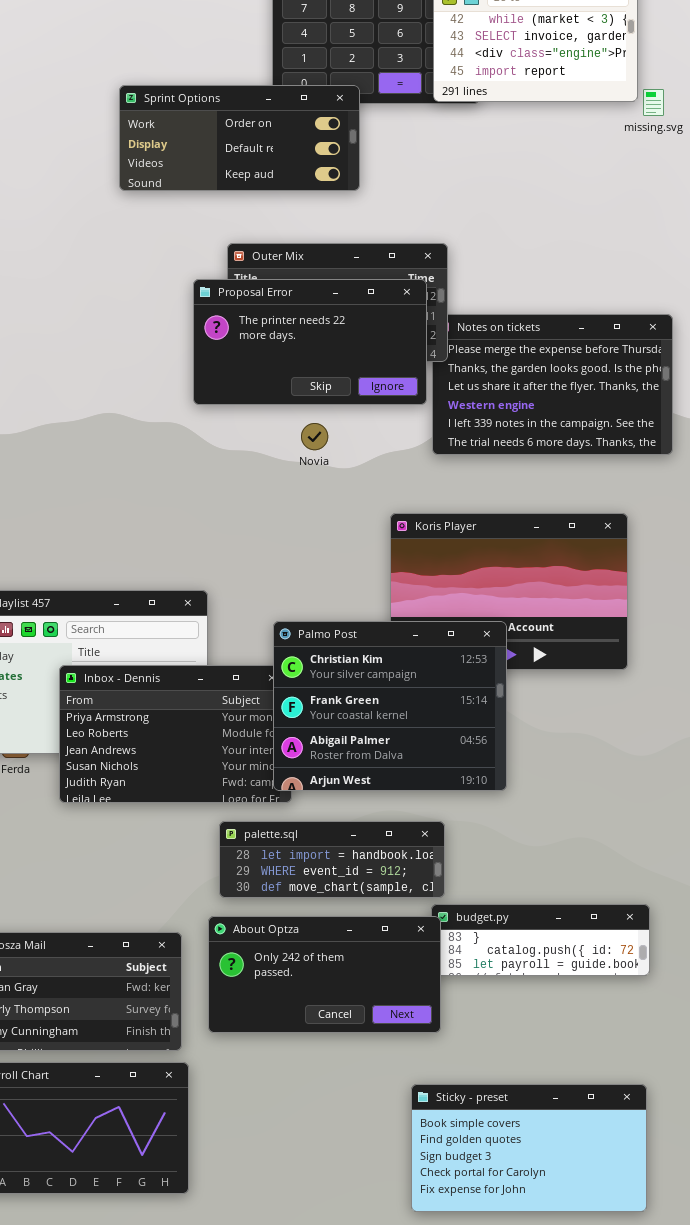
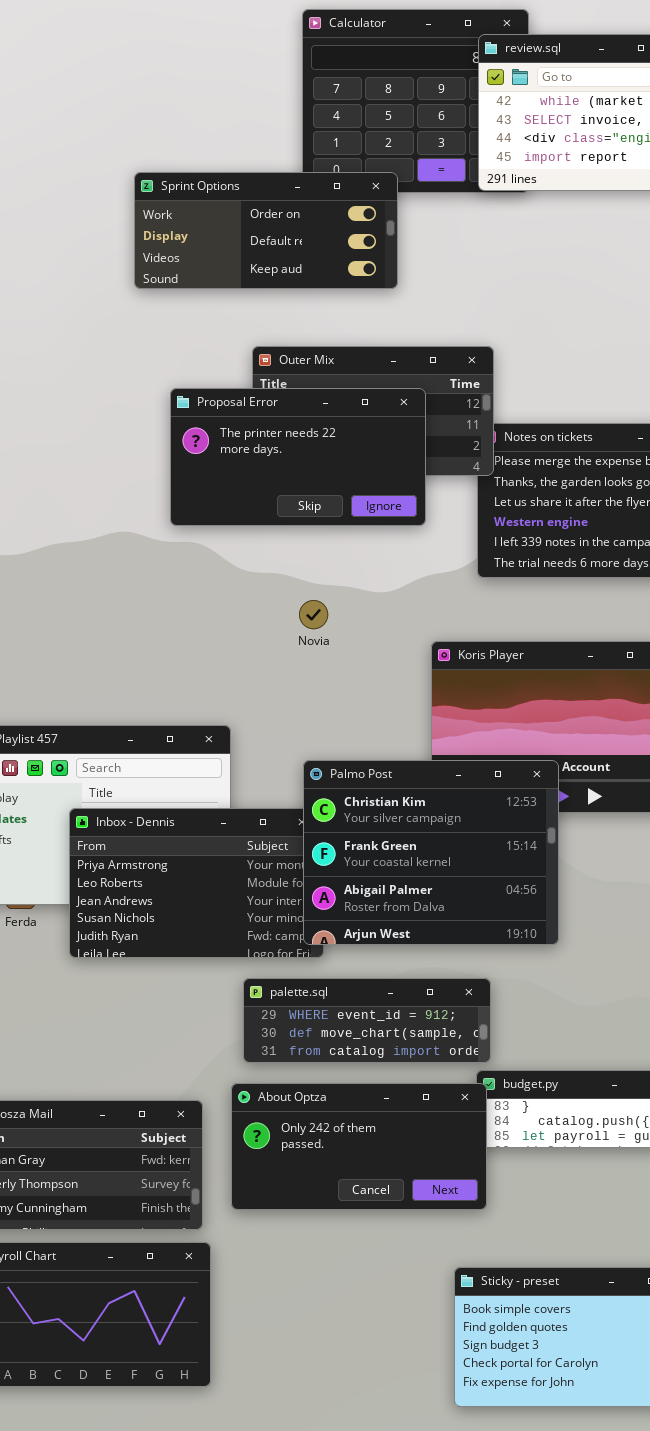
Proposal Error: [193,279,427,405] -> [170,388,426,526], moved
Novia: [301,423,328,450] -> [299,600,328,629], moved
palette.sql: [219,821,445,898] -> [243,978,491,1063], scrolled down 1 row

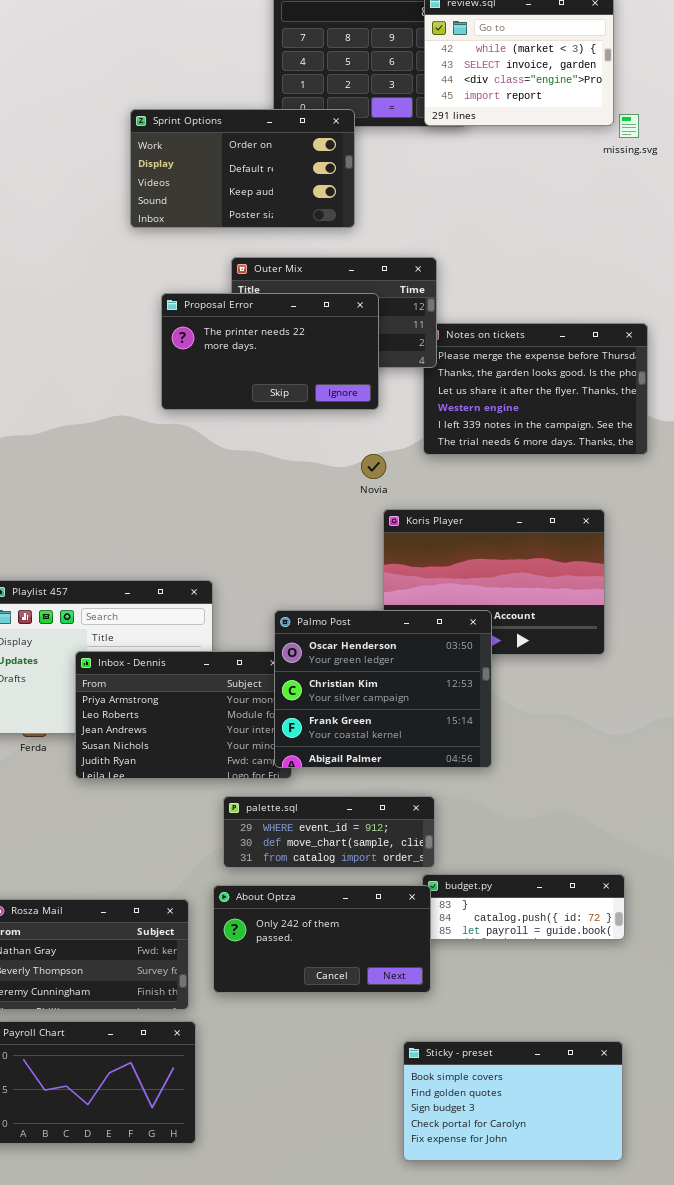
Sprint Options: [134,172,398,289] -> [130,109,355,228], resized
Novia: [299,600,328,629] -> [361,454,386,479], moved
Palmo Post: [303,760,559,945] -> [274,610,492,768], scrolled up 1 row

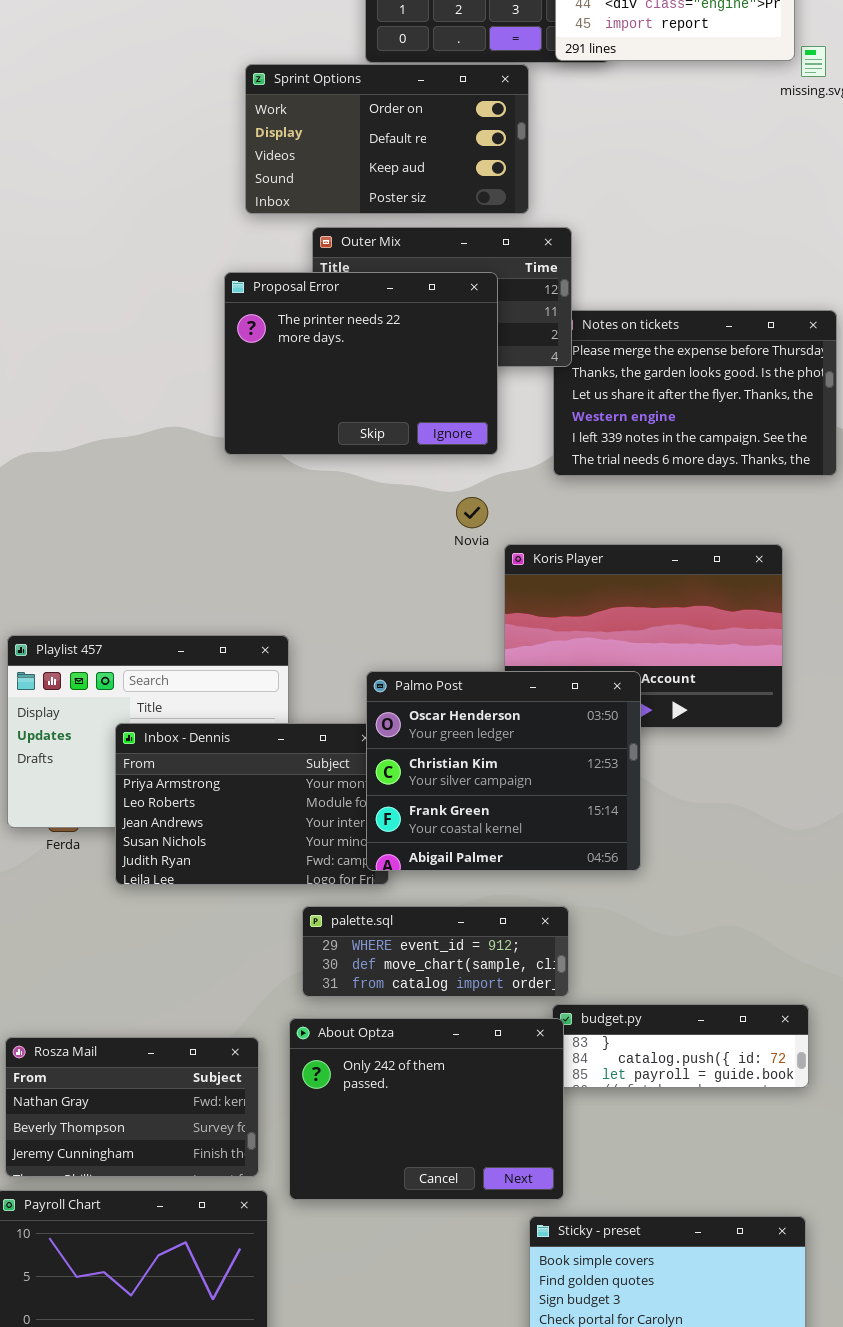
Sprint Options: [130,109,355,228] -> [245,64,529,214], moved
Proposal Error: [161,293,379,410] -> [224,272,498,455], resized
Novia: [361,454,386,479] -> [456,497,488,528], moved
About Optza: [213,885,431,993] -> [289,1018,564,1200], resized

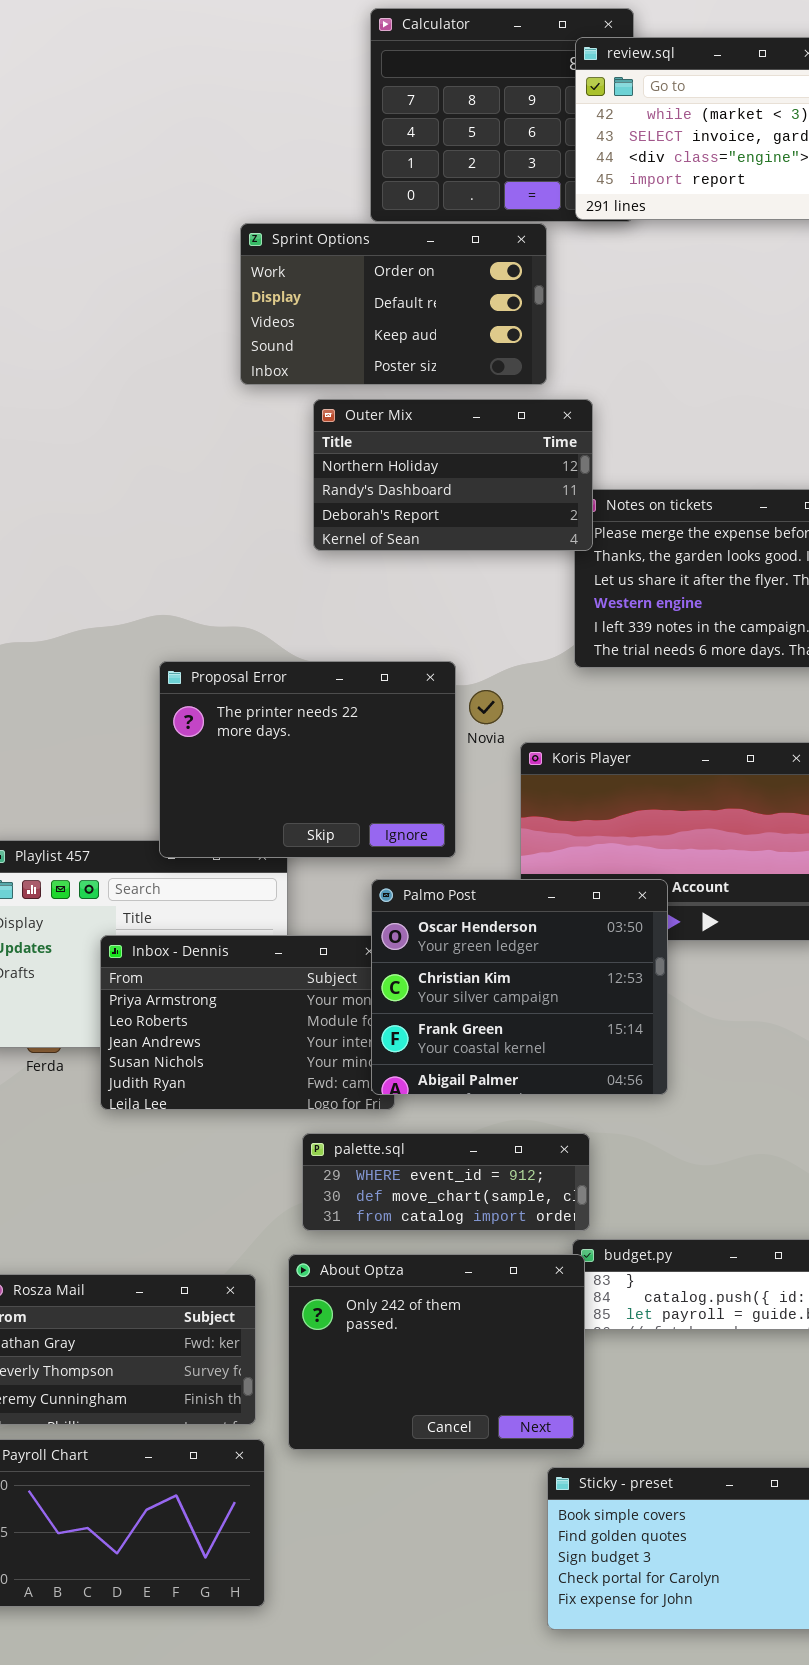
Proposal Error: [224,272,498,455] -> [159,661,456,858], moved

